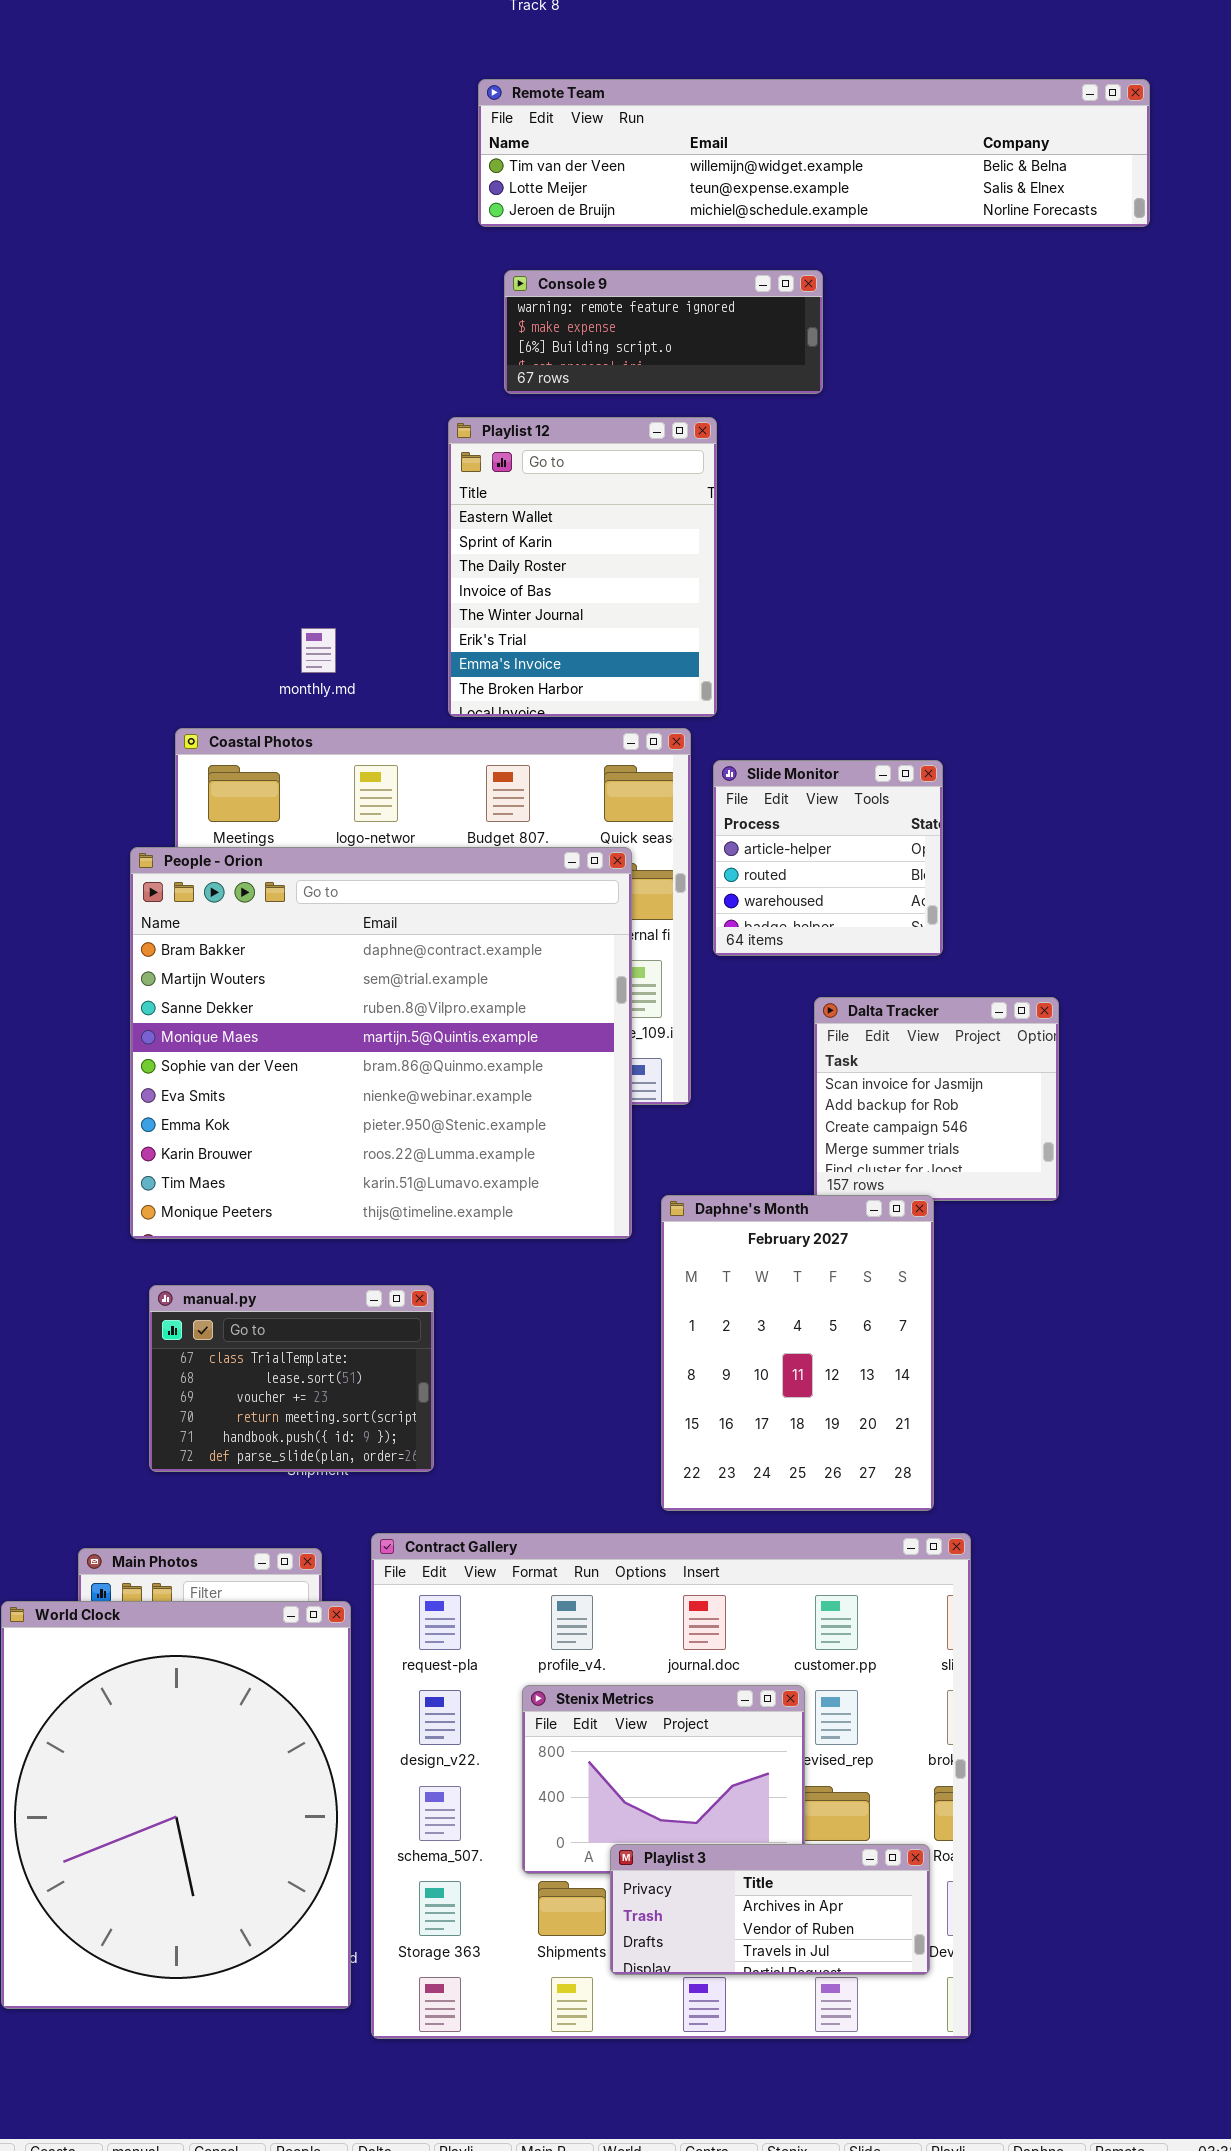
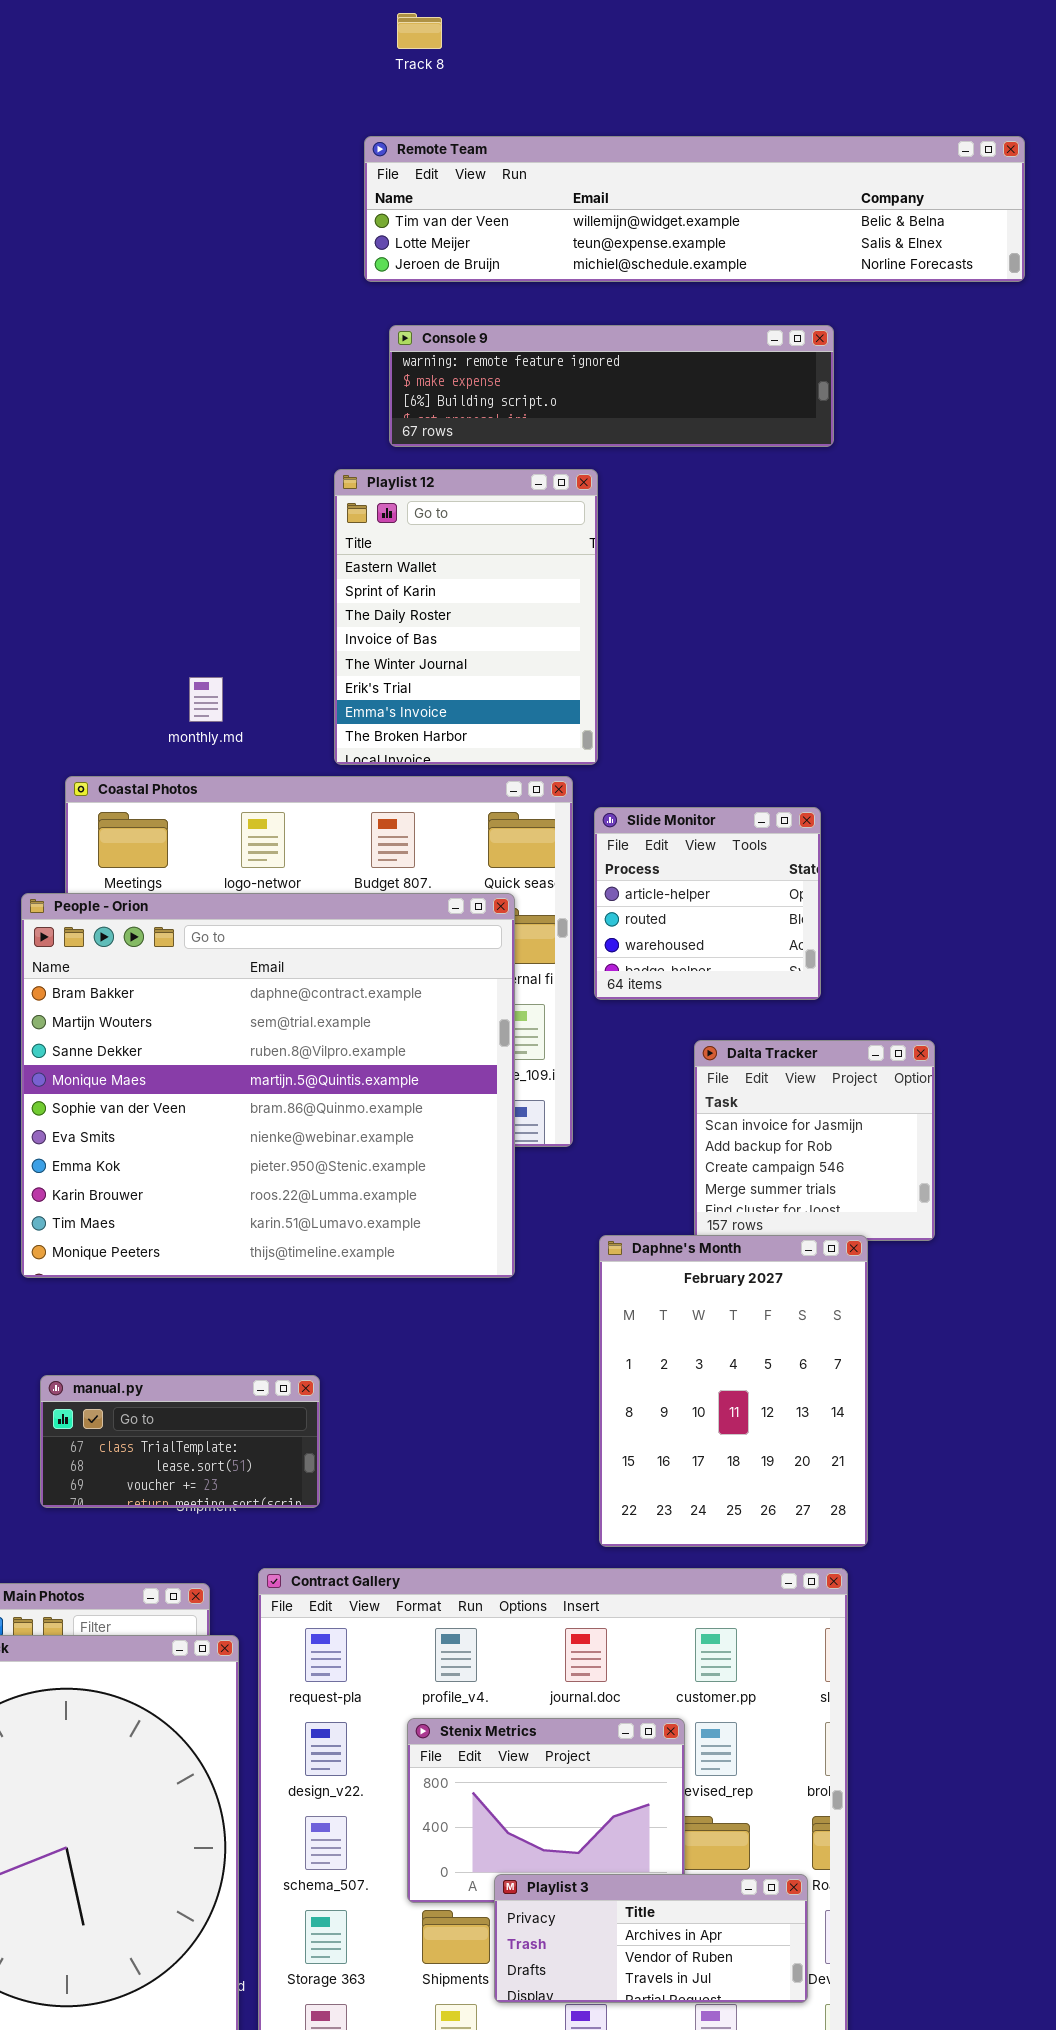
Console 9: [504,270,823,394] -> [389,325,834,447], resized
Daphne's Month: [661,1195,934,1511] -> [599,1235,868,1547], moved
manual.py: [149,1285,434,1472] -> [40,1375,320,1508], resized

